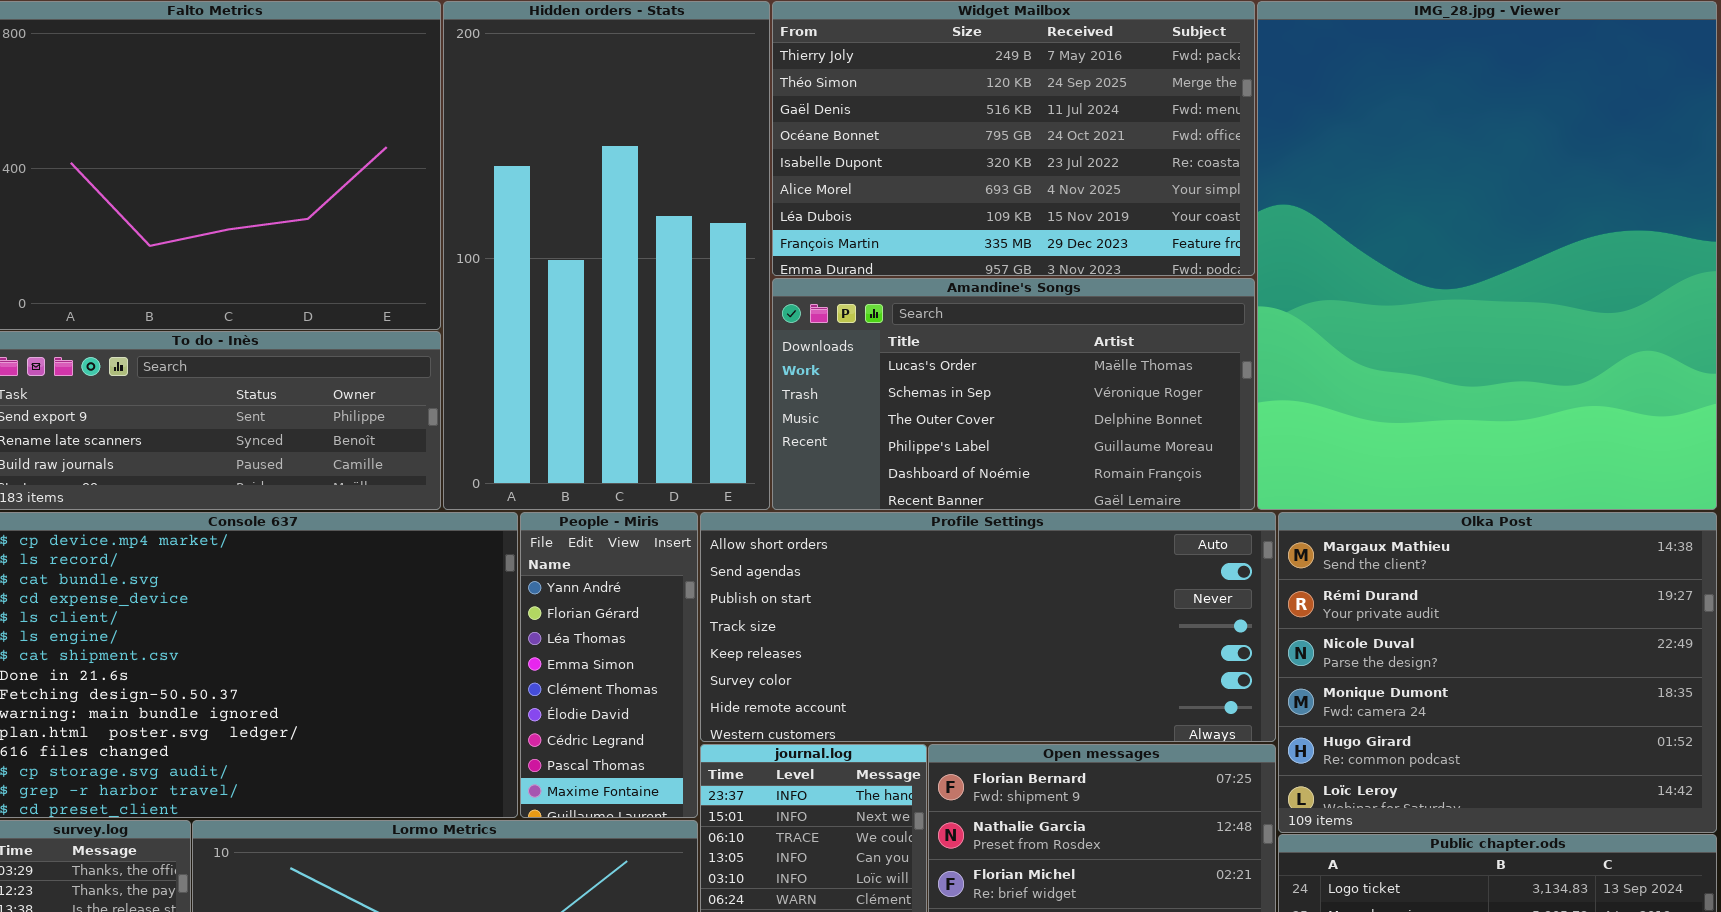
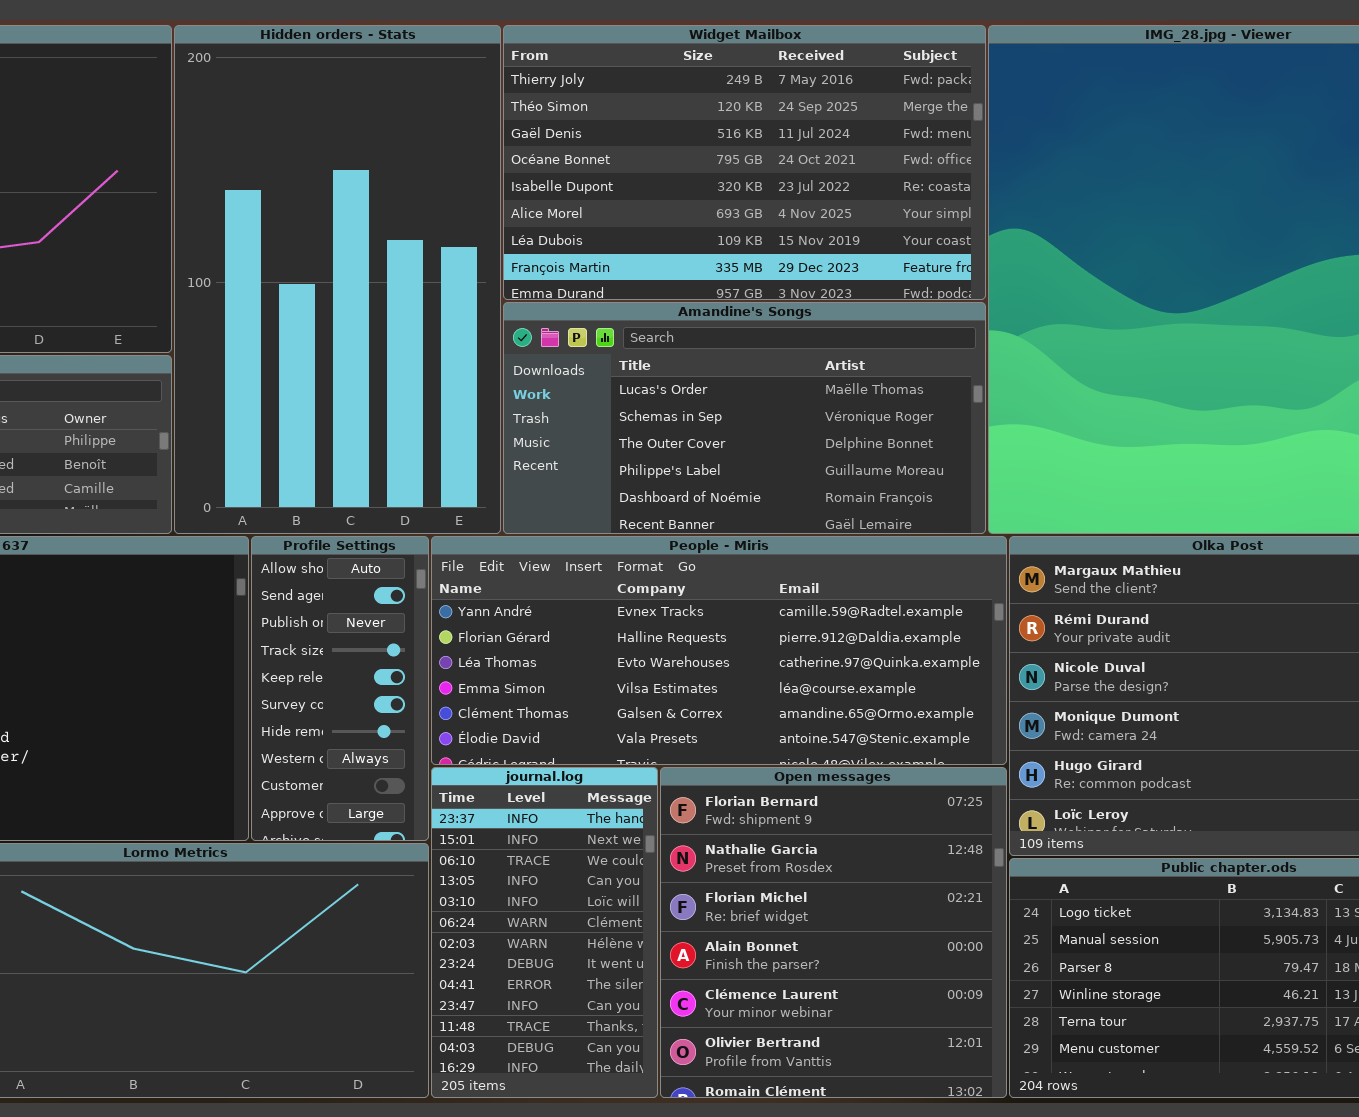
People - Miris: [520,512,698,818] -> [431,536,1007,765], moved, resized
Profile Settings: [700,512,1276,742] -> [251,536,429,841], moved, resized

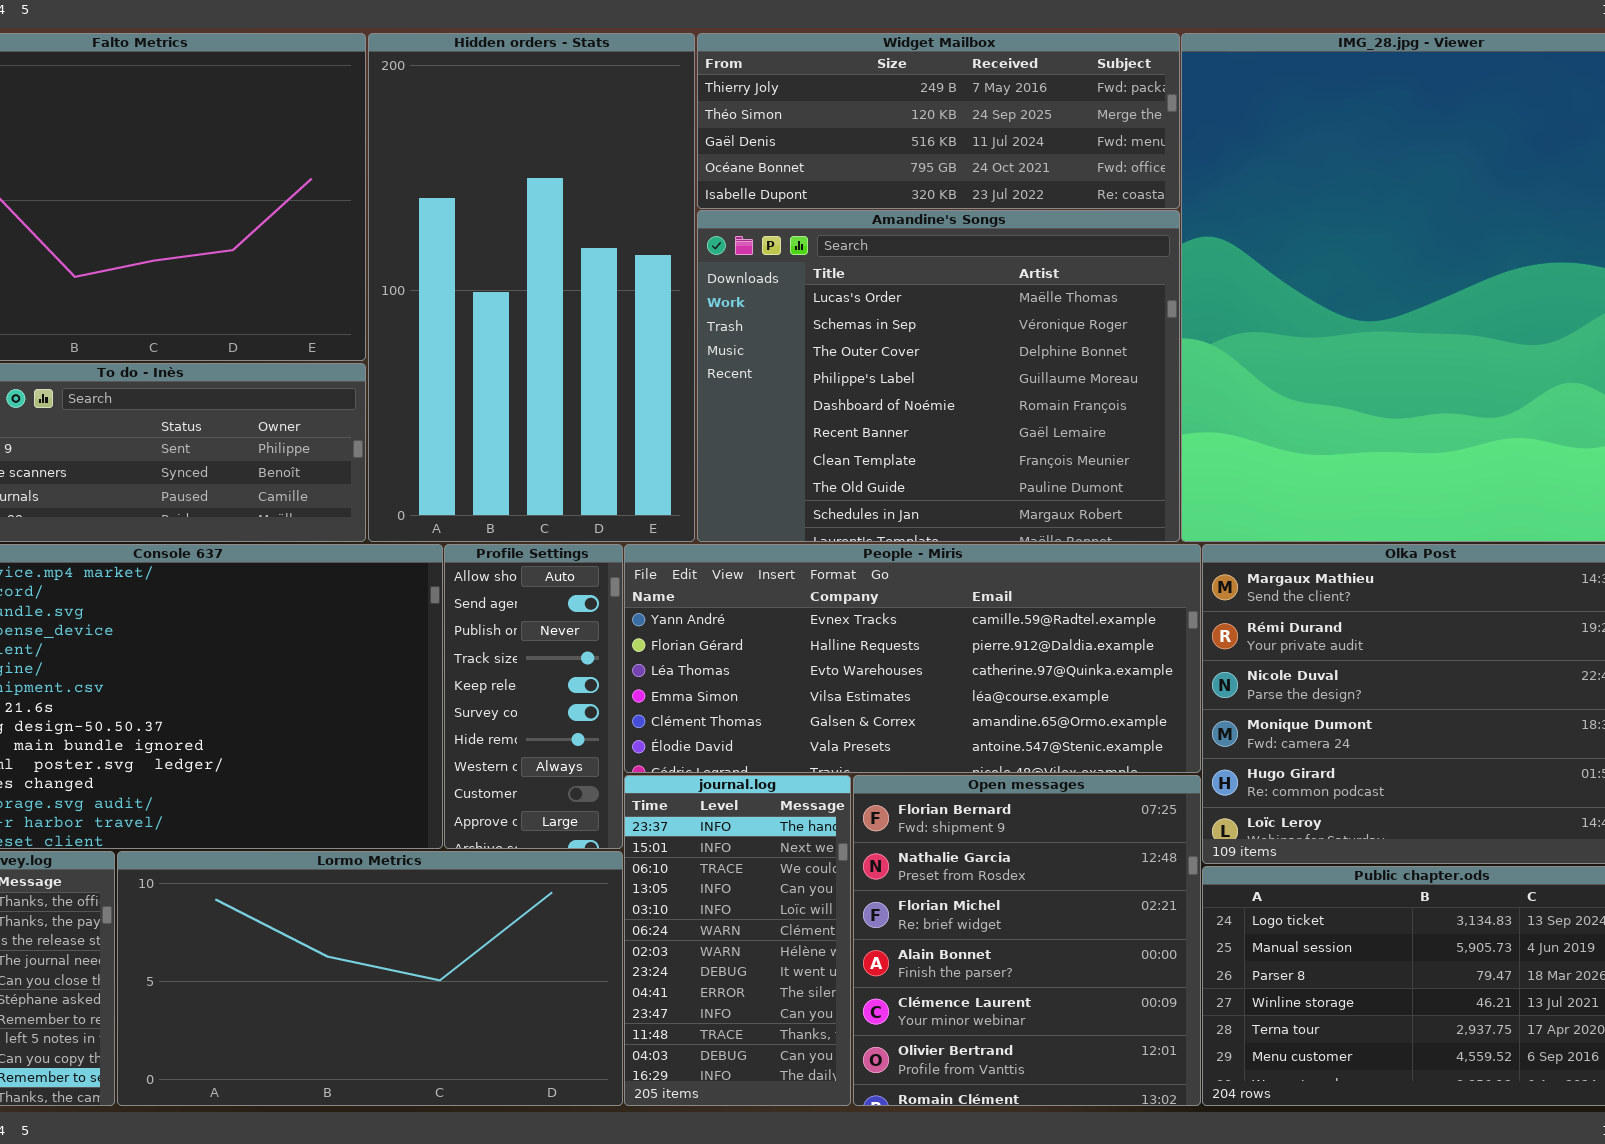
Widget Mailbox: [503,25,986,300] -> [697,33,1180,209], resized
Amandine's Songs: [503,302,986,534] -> [697,210,1180,542], resized

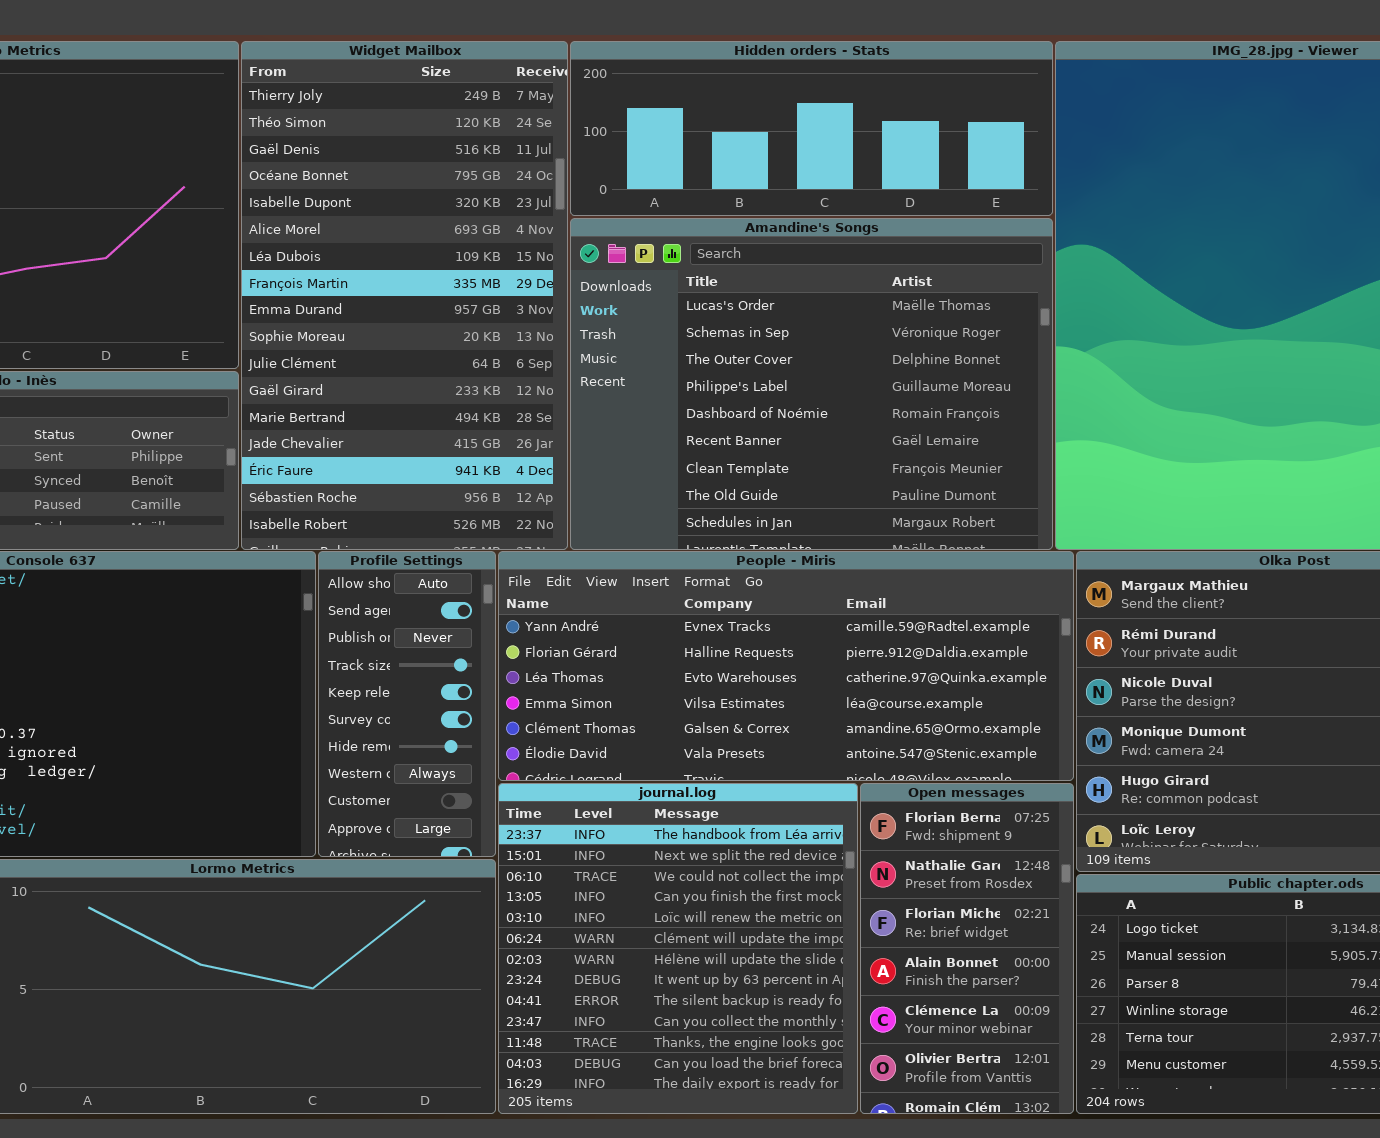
Hidden orders - Stats: [368,33,695,542] -> [570,41,1053,216], moved, resized
Widget Mailbox: [697,33,1180,209] -> [241,41,568,550], moved, resized
journal.log: [624,775,851,1106] -> [498,783,858,1114], resized
Open messages: [853,775,1201,1106] -> [860,783,1074,1114], resized

